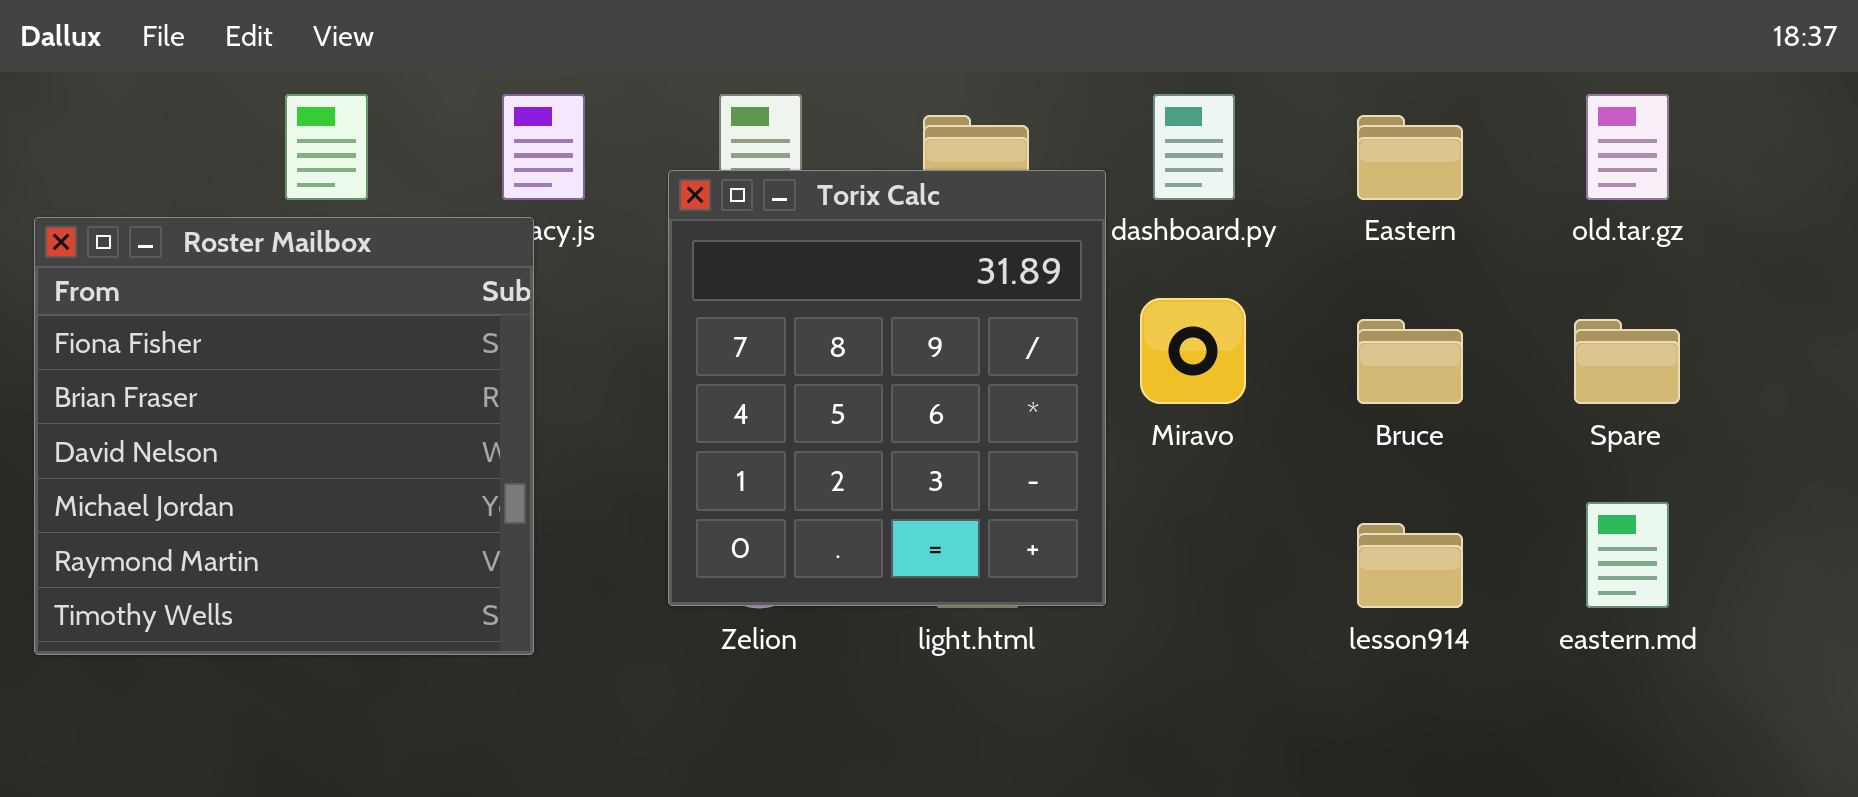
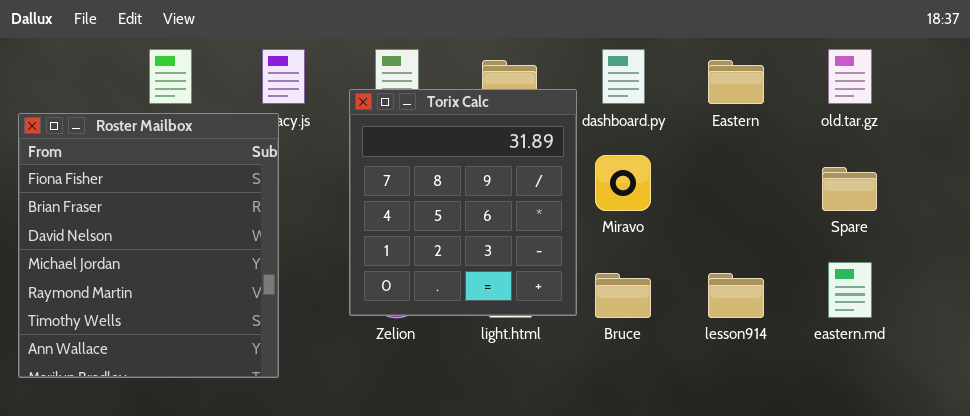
Roster Mailbox: [34,217,534,655] -> [18,113,279,378], resized
Bruce: [1357,319,1463,404] -> [595,273,651,318], moved

